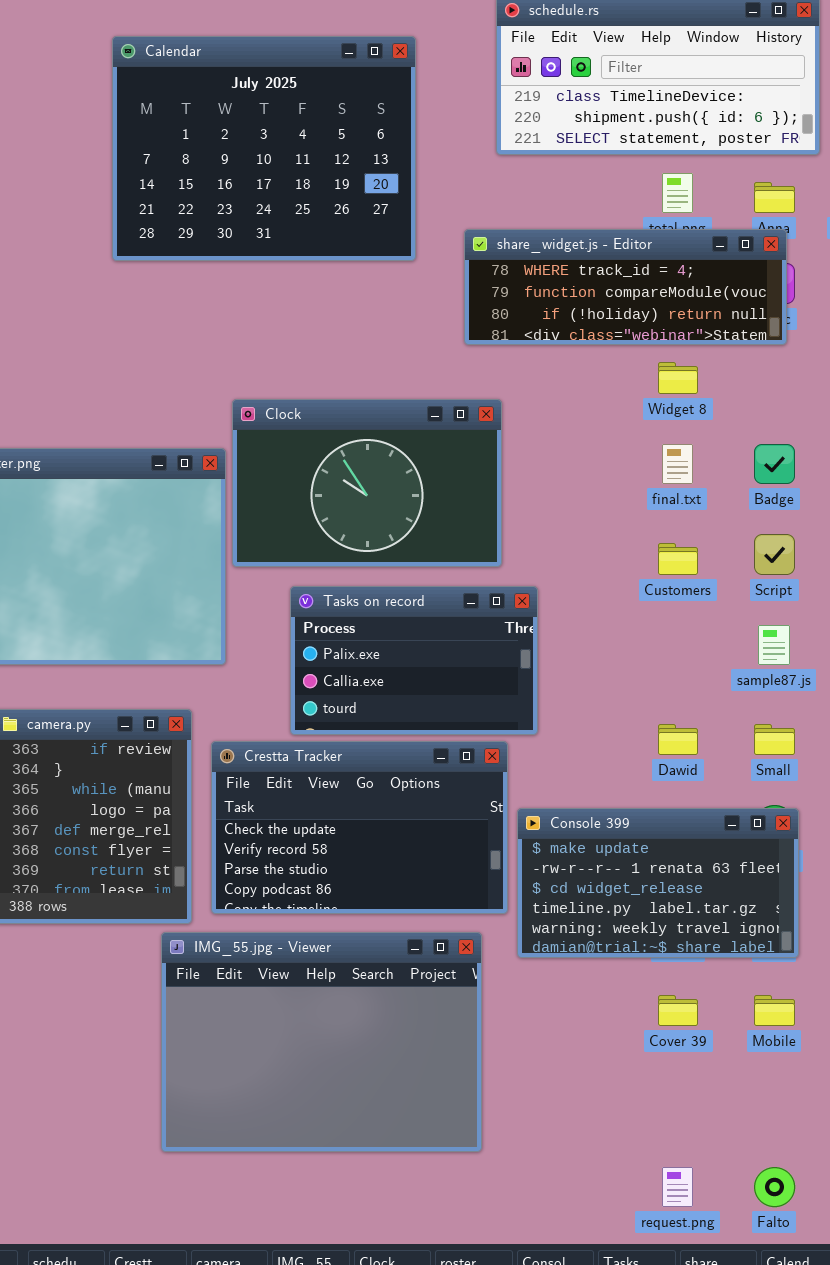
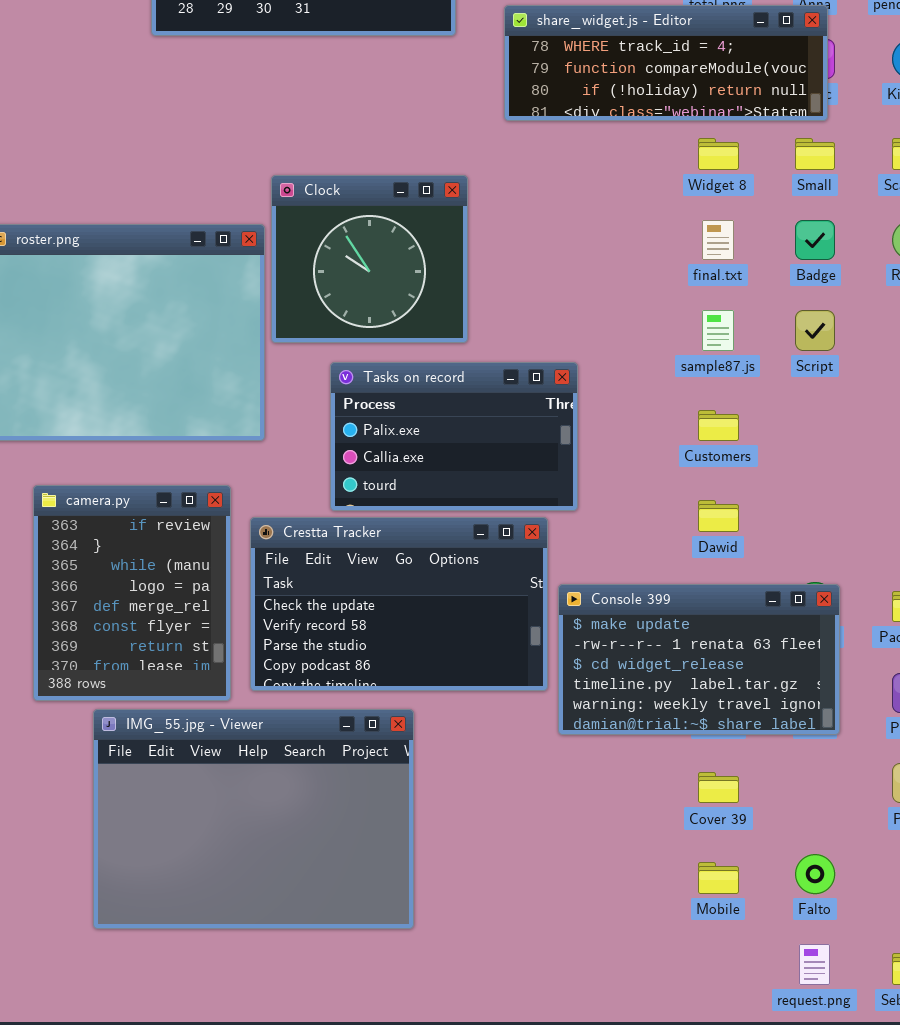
Clock: [232,399,502,567] -> [271,175,468,343], resized
Customers: [658,543,698,575] -> [698,410,739,441], moved
sample87.js: [758,625,790,665] -> [702,310,734,351], moved
Small: [754,724,795,755] -> [795,138,835,170], moved
IMG_55.jpg - Viewer: [161,932,482,1152] -> [93,709,414,929], moved
Mobile: [754,995,795,1026] -> [698,862,739,894], moved
request.png: [662,1167,693,1207] -> [799,944,830,985], moved
Falto: [754,1167,795,1207] -> [795,854,835,894], moved

